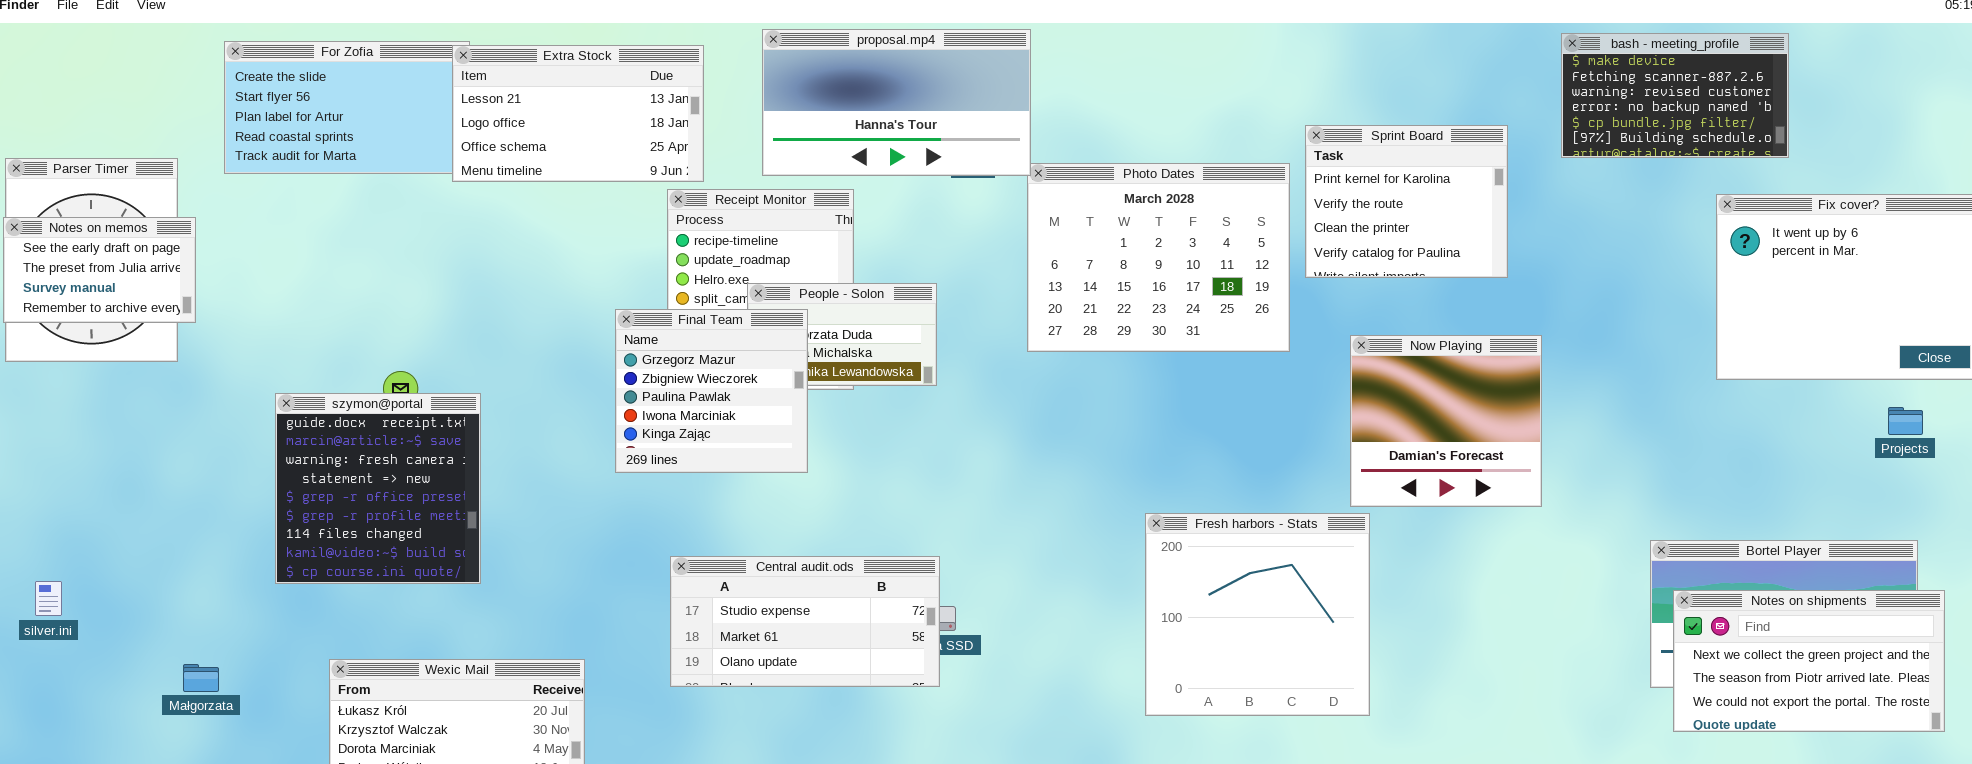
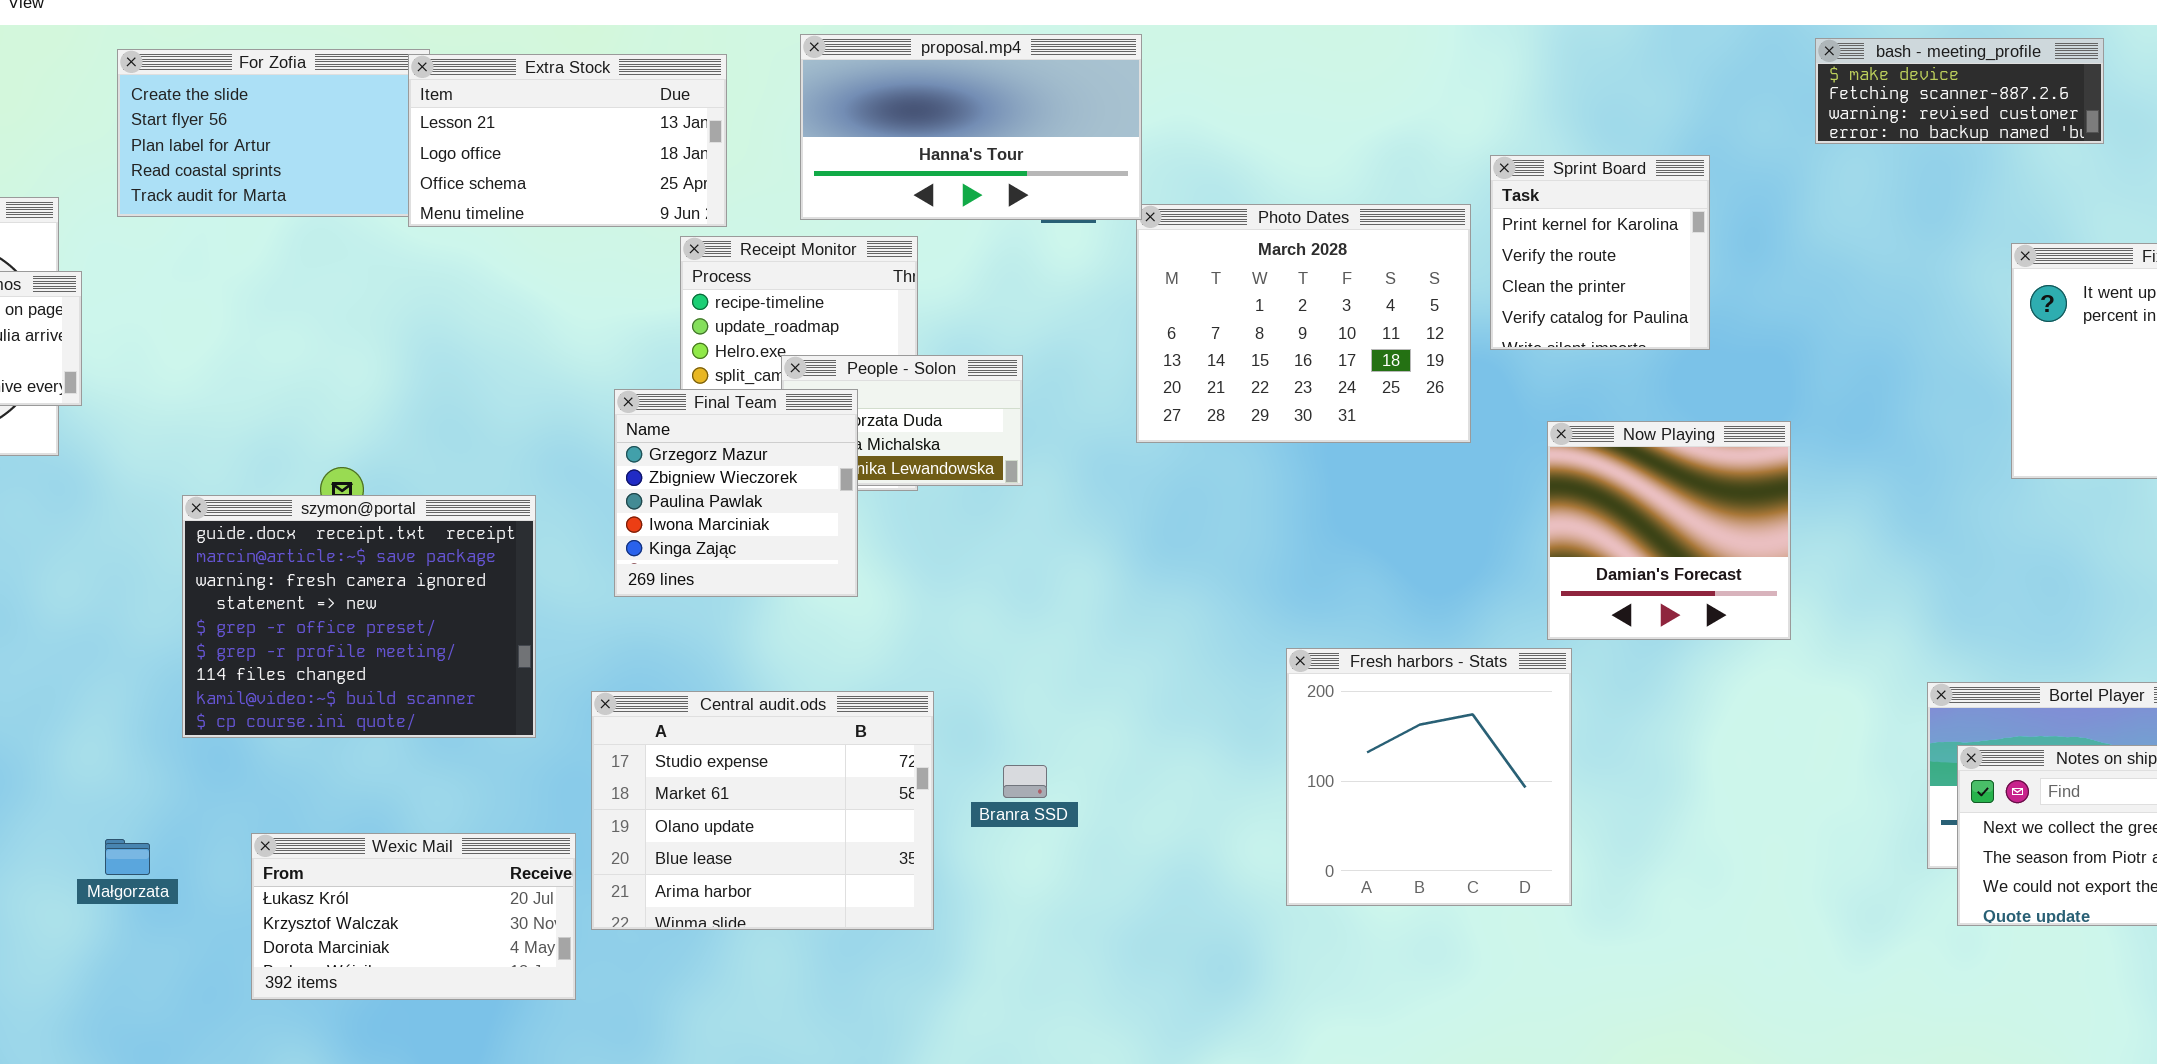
bash - meeting_profile: [1561,33,1789,158] -> [1815,38,2104,144], resized
Sprint Board: [1305,125,1508,278] -> [1490,155,1710,350], resized
szymon@portal: [275,393,481,584] -> [182,495,536,738], resized
Central audit.ods: [670,556,940,687] -> [591,691,934,930], moved, resized
Małgorzata: [183,664,219,692] -> [105,839,150,875], moved

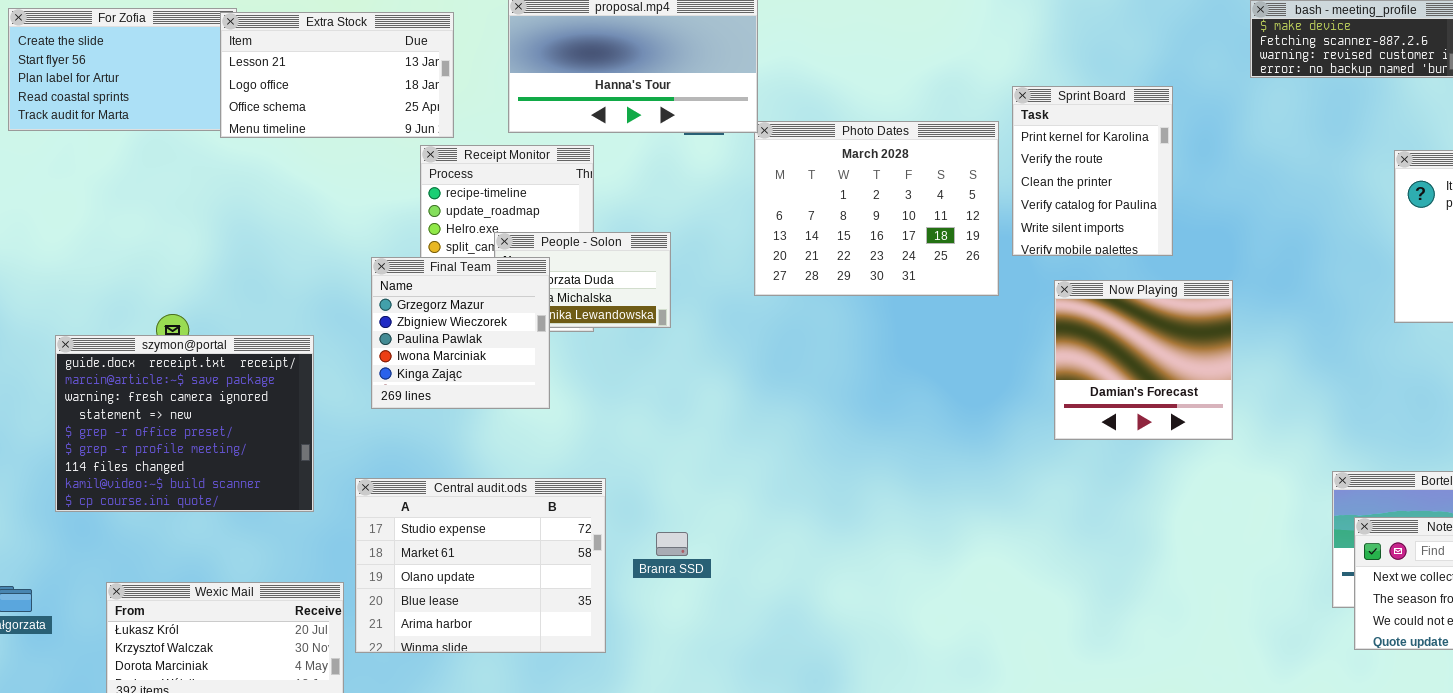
Sprint Board: [1490,155,1710,350] -> [1012,86,1173,256], resized
Fresh harbors - Stats: [1286,648,1572,906] -> none, closed

